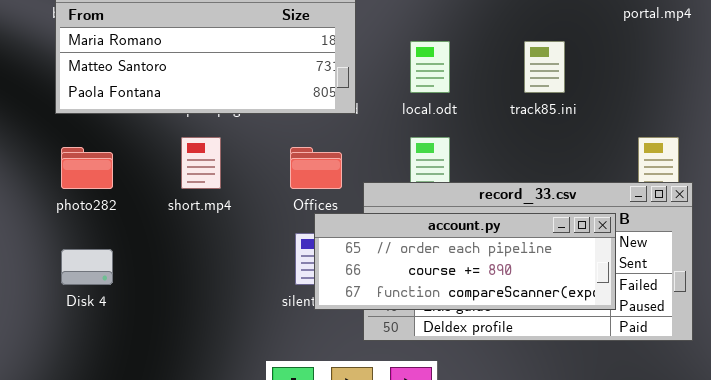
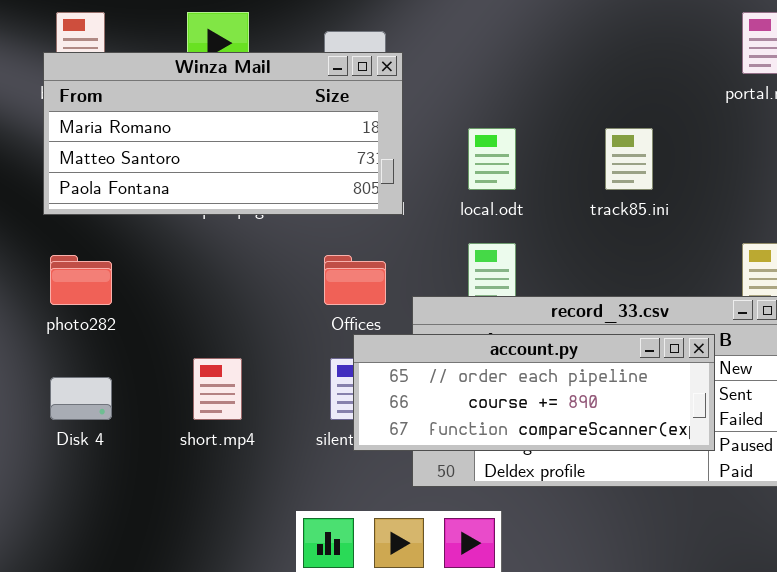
short.mp4: [181,137,221,189] -> [193,358,242,420], moved

